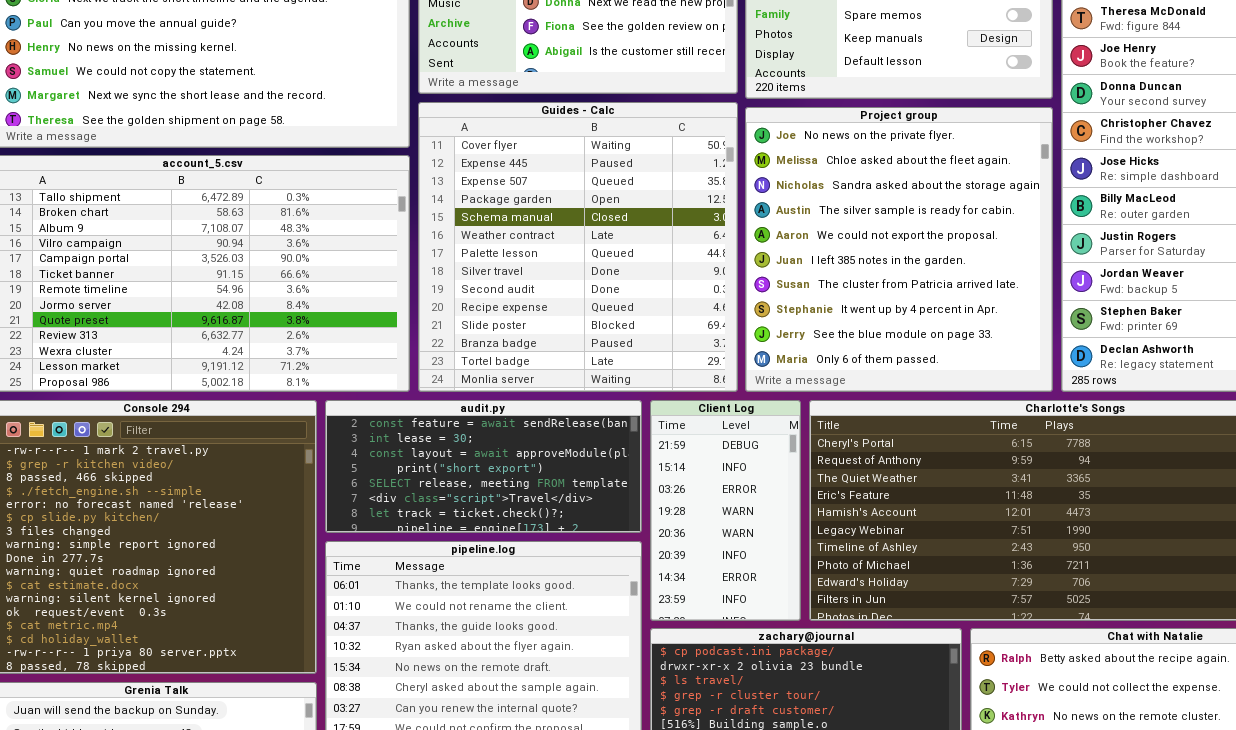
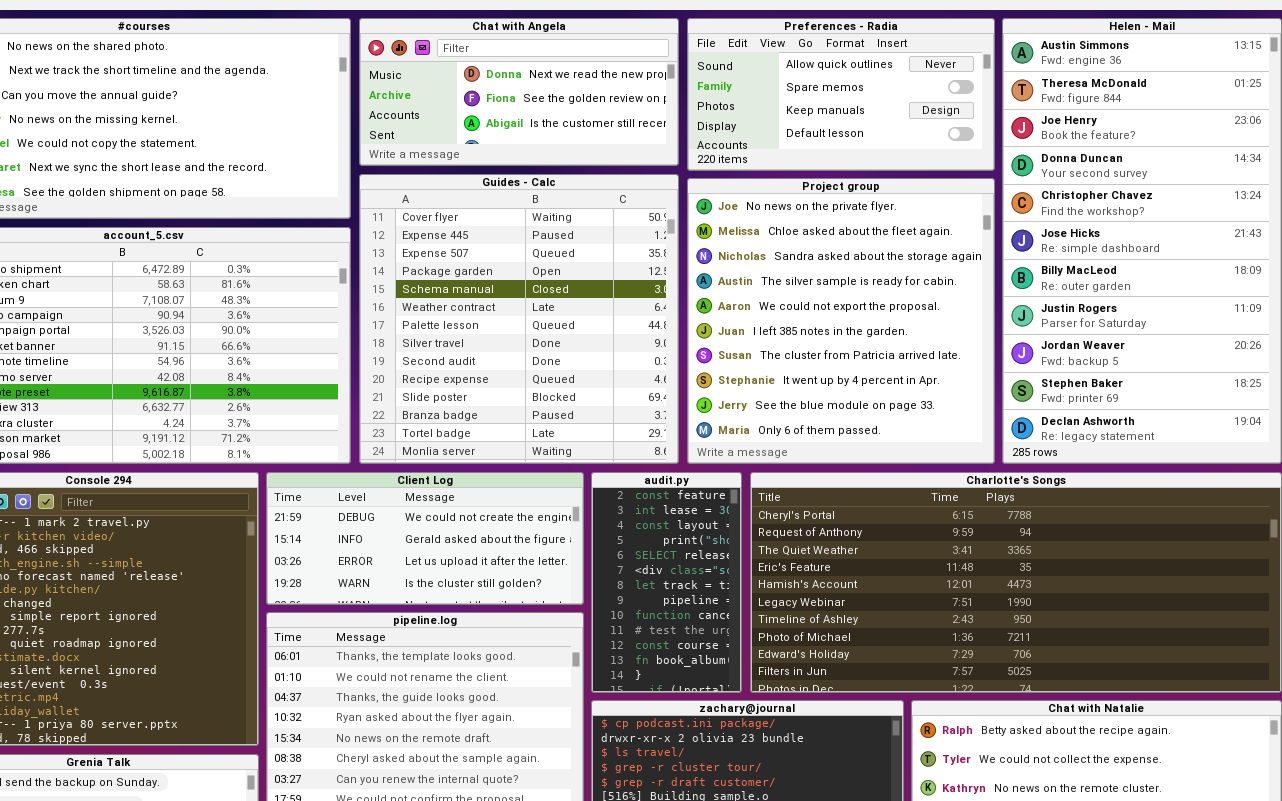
audit.py: [325,400,642,533] -> [591,472,742,693], moved, resized
Client Log: [650,400,801,621] -> [266,472,584,605], moved, resized

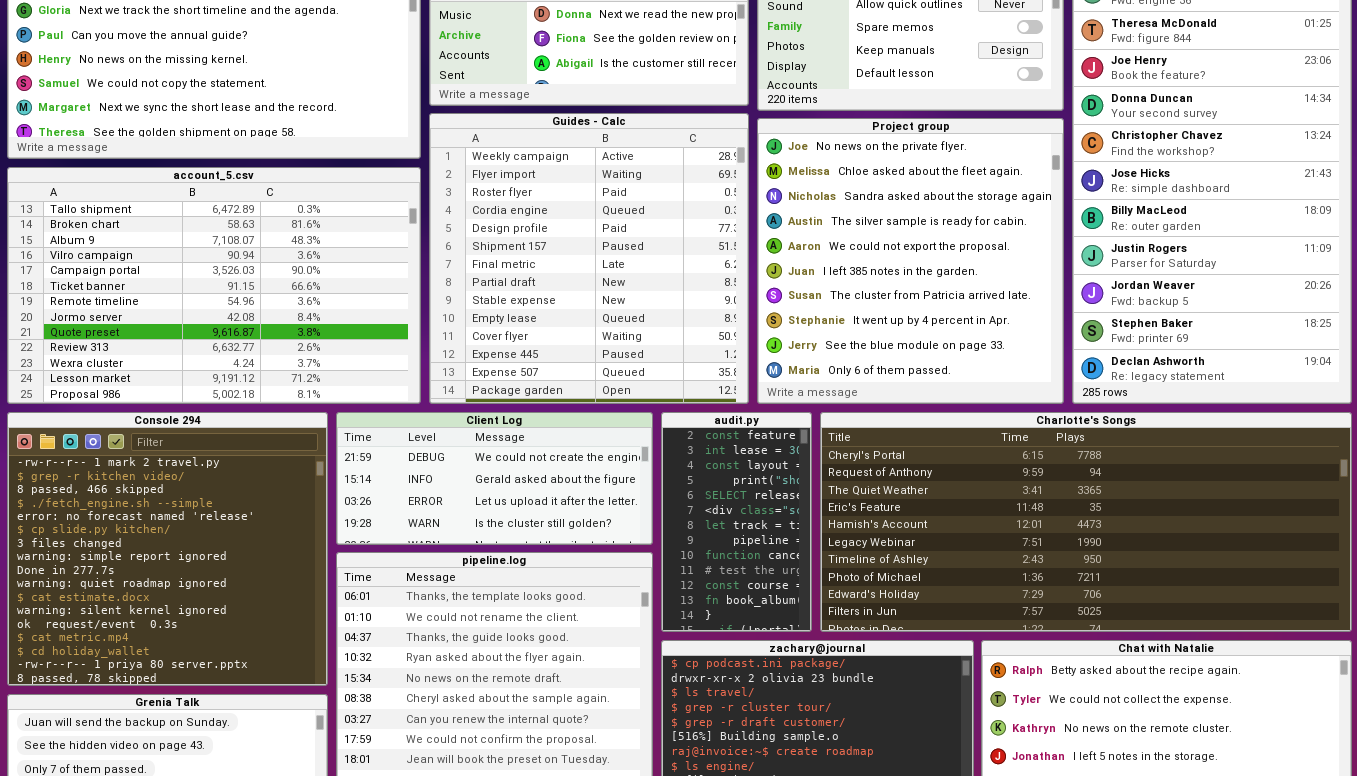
Guides - Calc: [359,174,679,464] -> [429,113,749,404], scrolled up 10 rows

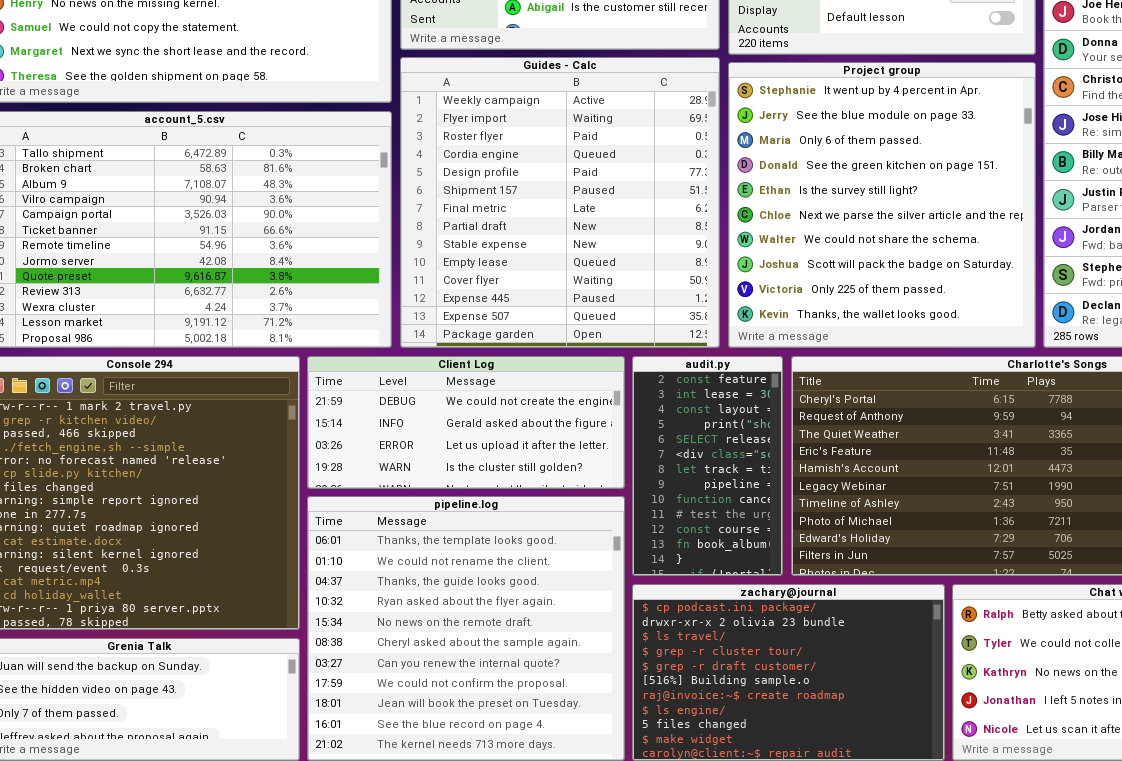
Project group: [757,118,1064,404] -> [728,62,1036,348], scrolled down 7 rows

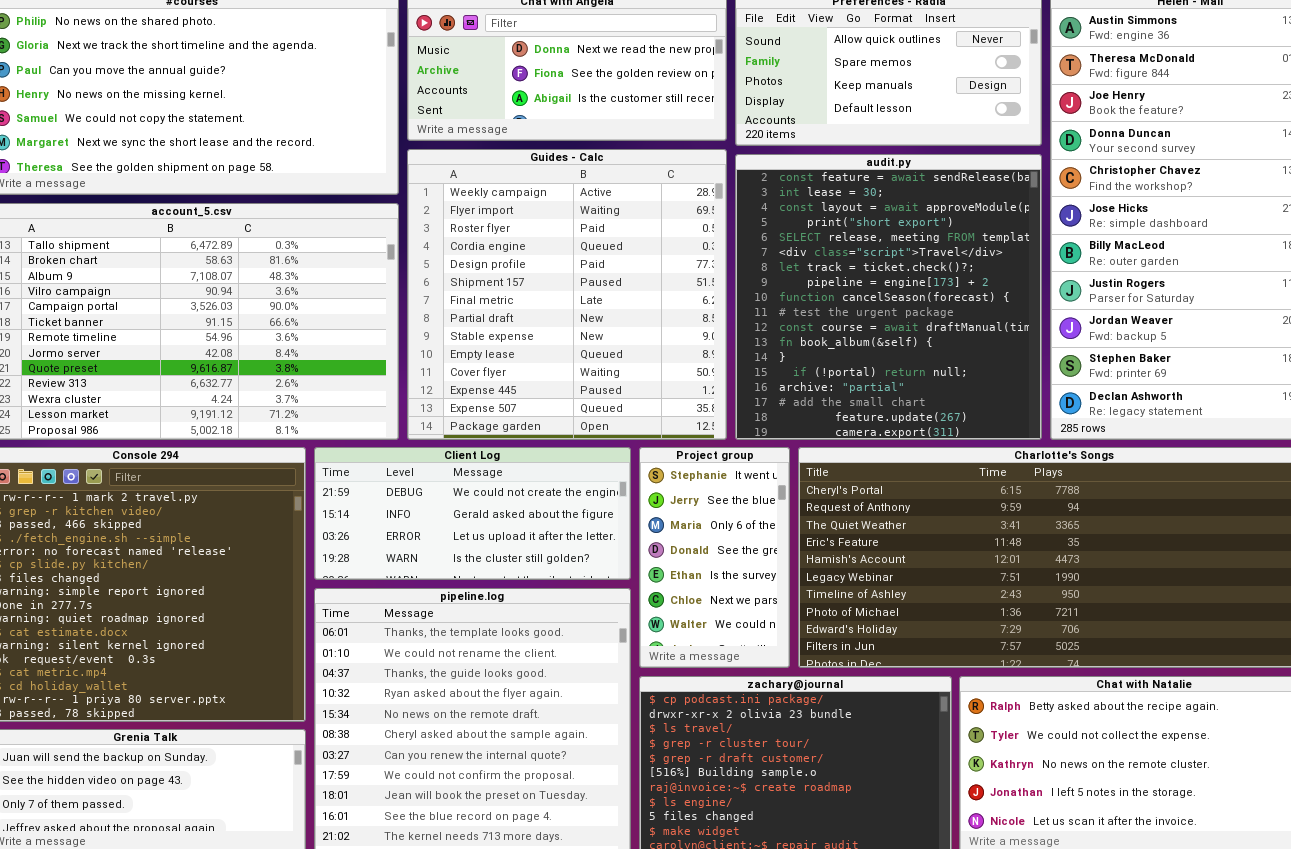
Project group: [728,62,1036,348] -> [639,447,790,668], moved, resized
audit.py: [632,356,783,576] -> [735,154,1042,440], moved, resized

